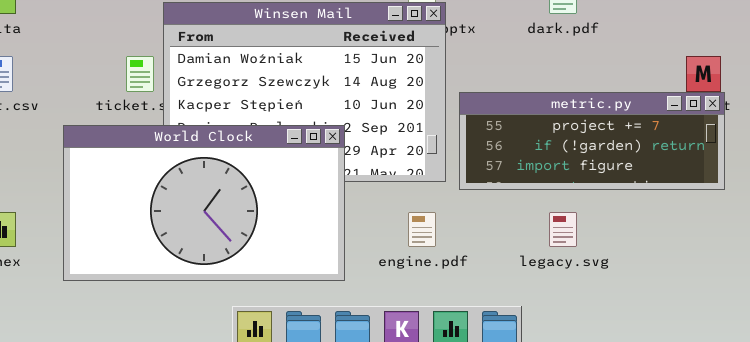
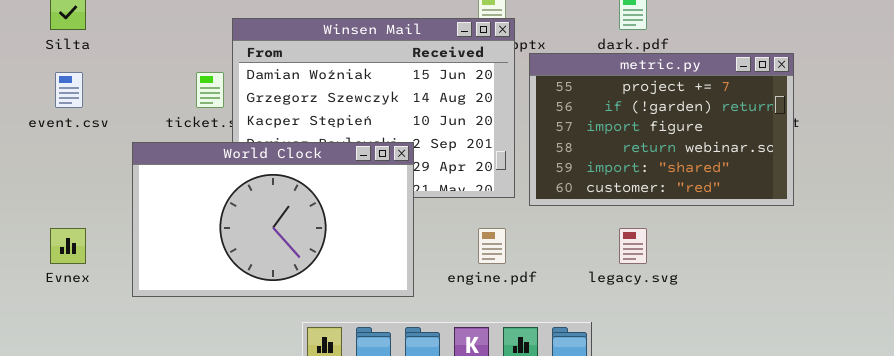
metric.py: [459,92,725,190] -> [529,53,794,206], resized

